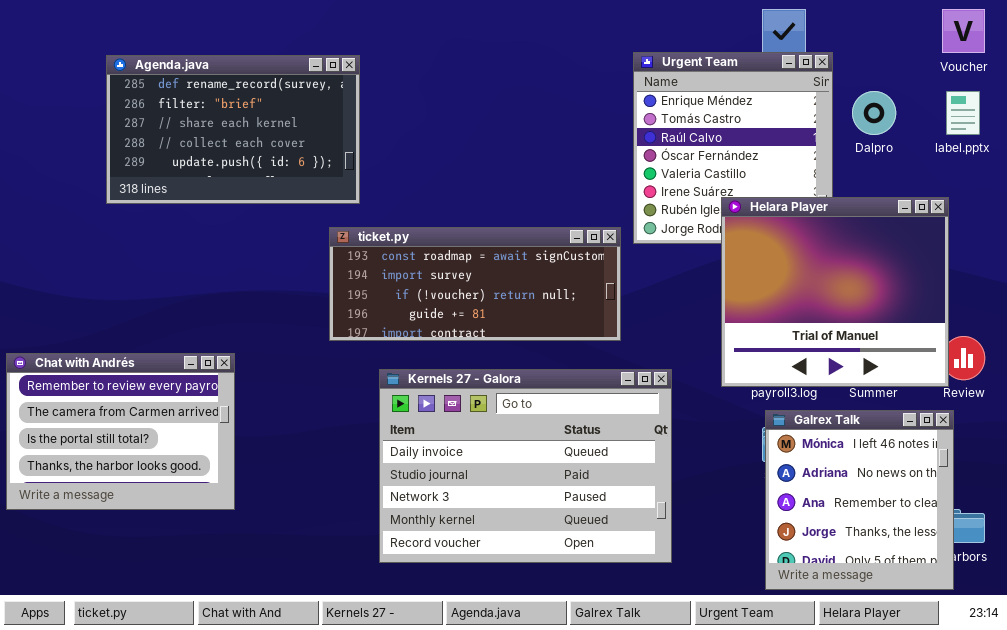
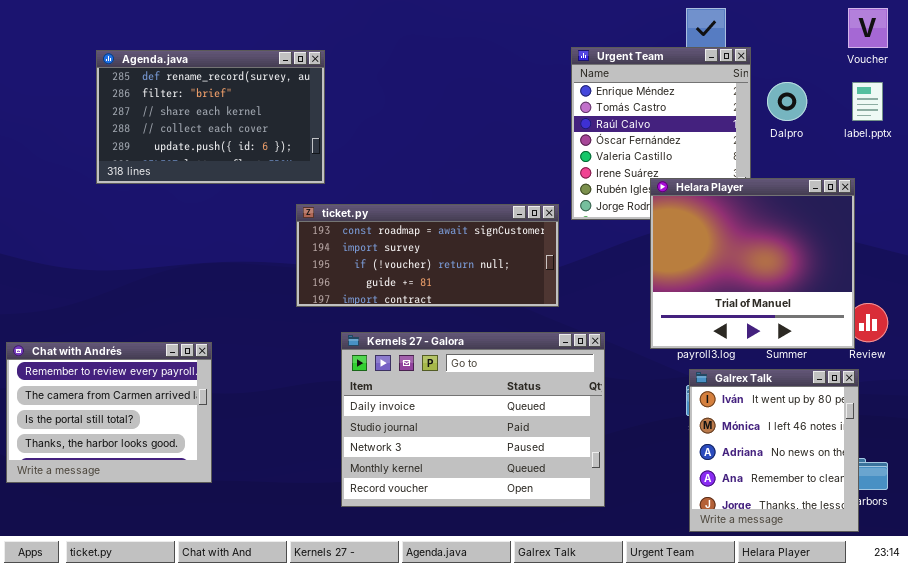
Chat with Andrés: [6,353,235,510] -> [6,342,212,483], moved
Galrex Talk: [765,410,954,590] -> [689,369,859,532], scrolled up 1 row

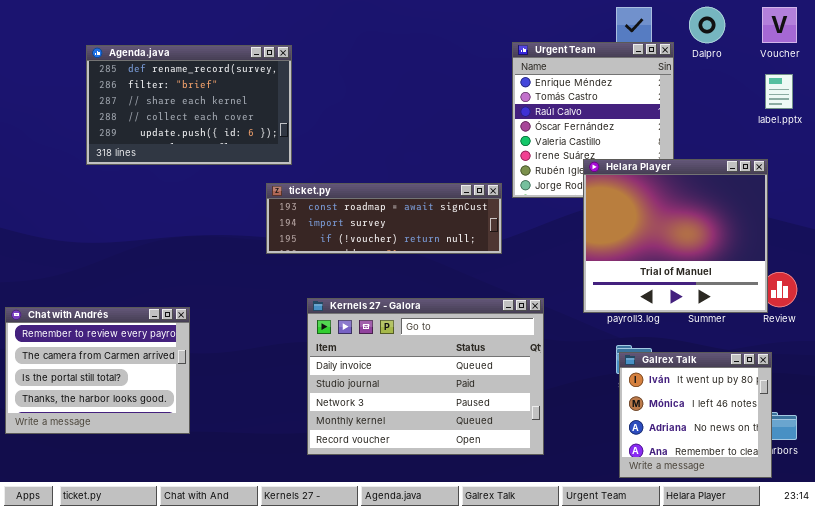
Dalpro: [767,82,807,121] -> [689,7,725,43], moved
ticket.py: [296,204,559,307] -> [266,183,502,254], resized
Galrex Talk: [689,369,859,532] -> [619,352,772,478], resized

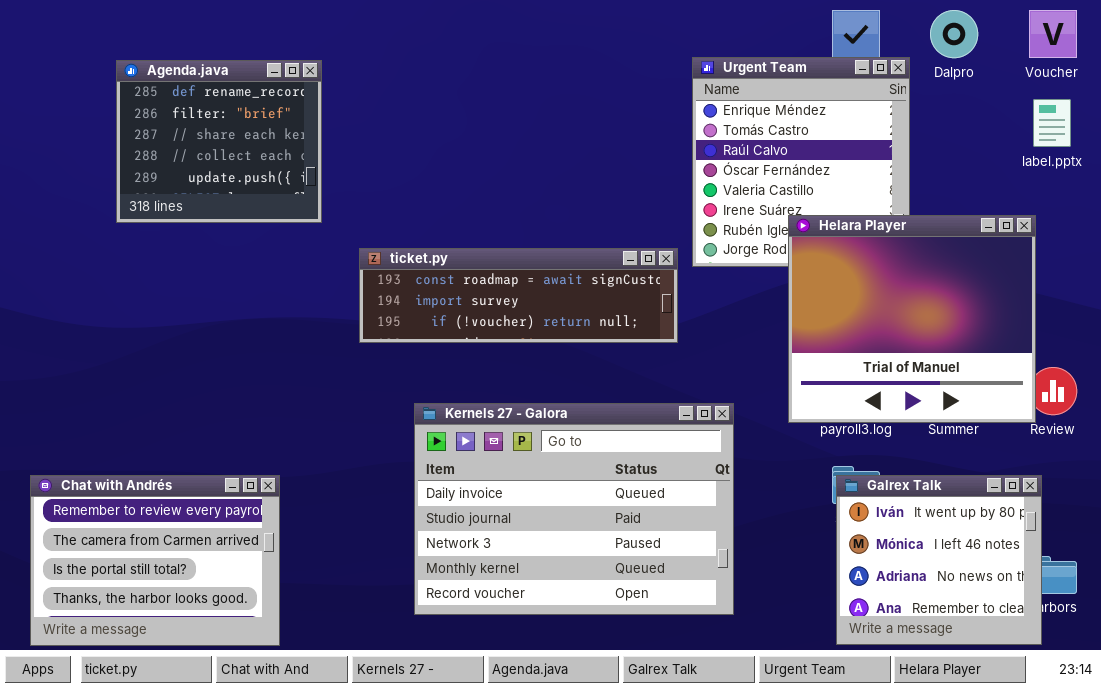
Agenda.java: [86,45,292,165] -> [116,60,322,223], resized
Chat with Andrés: [5,307,190,434] -> [30,475,280,646], moved

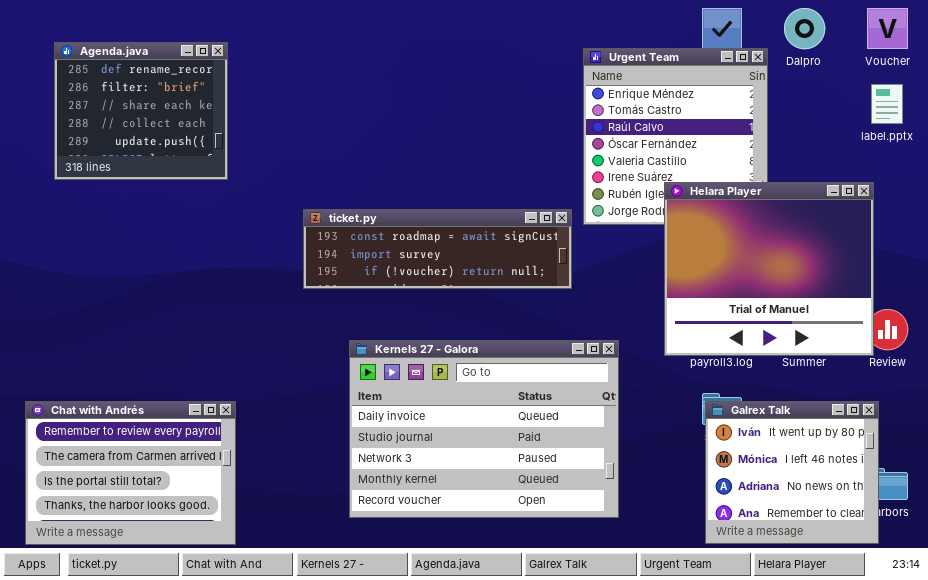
Agenda.java: [116,60,322,223] -> [54,42,228,180], moved

